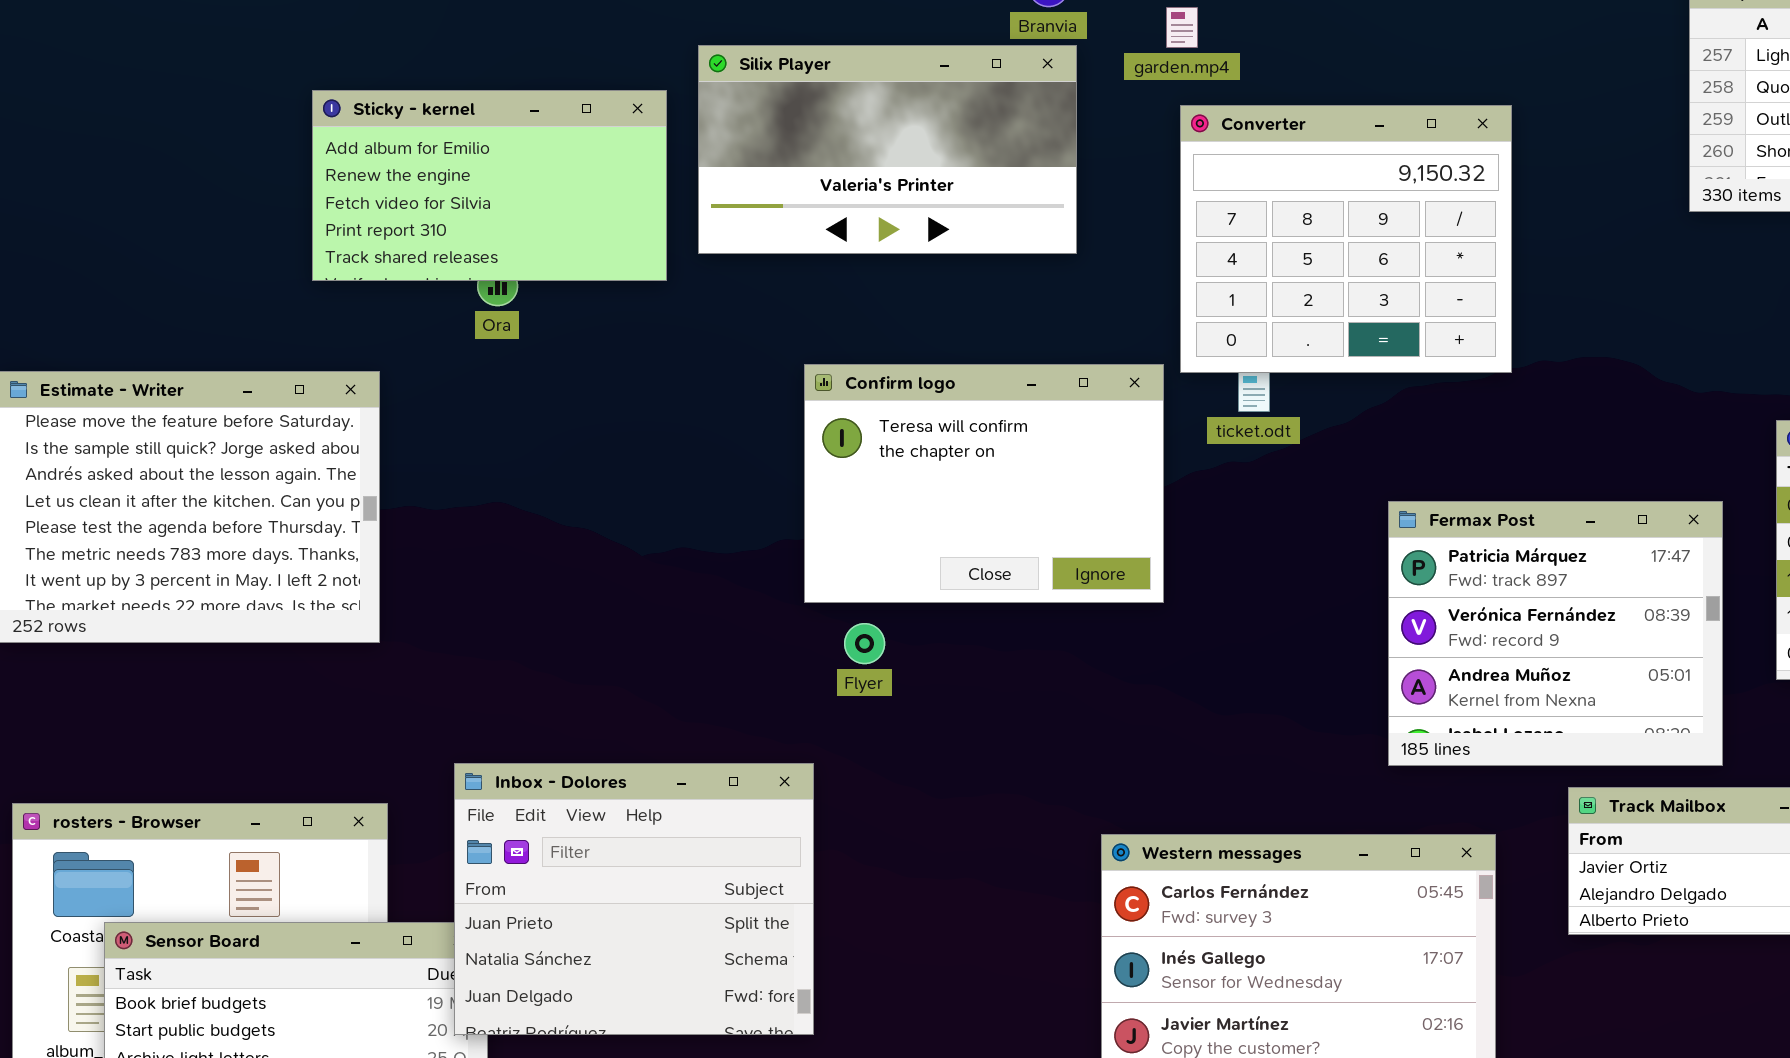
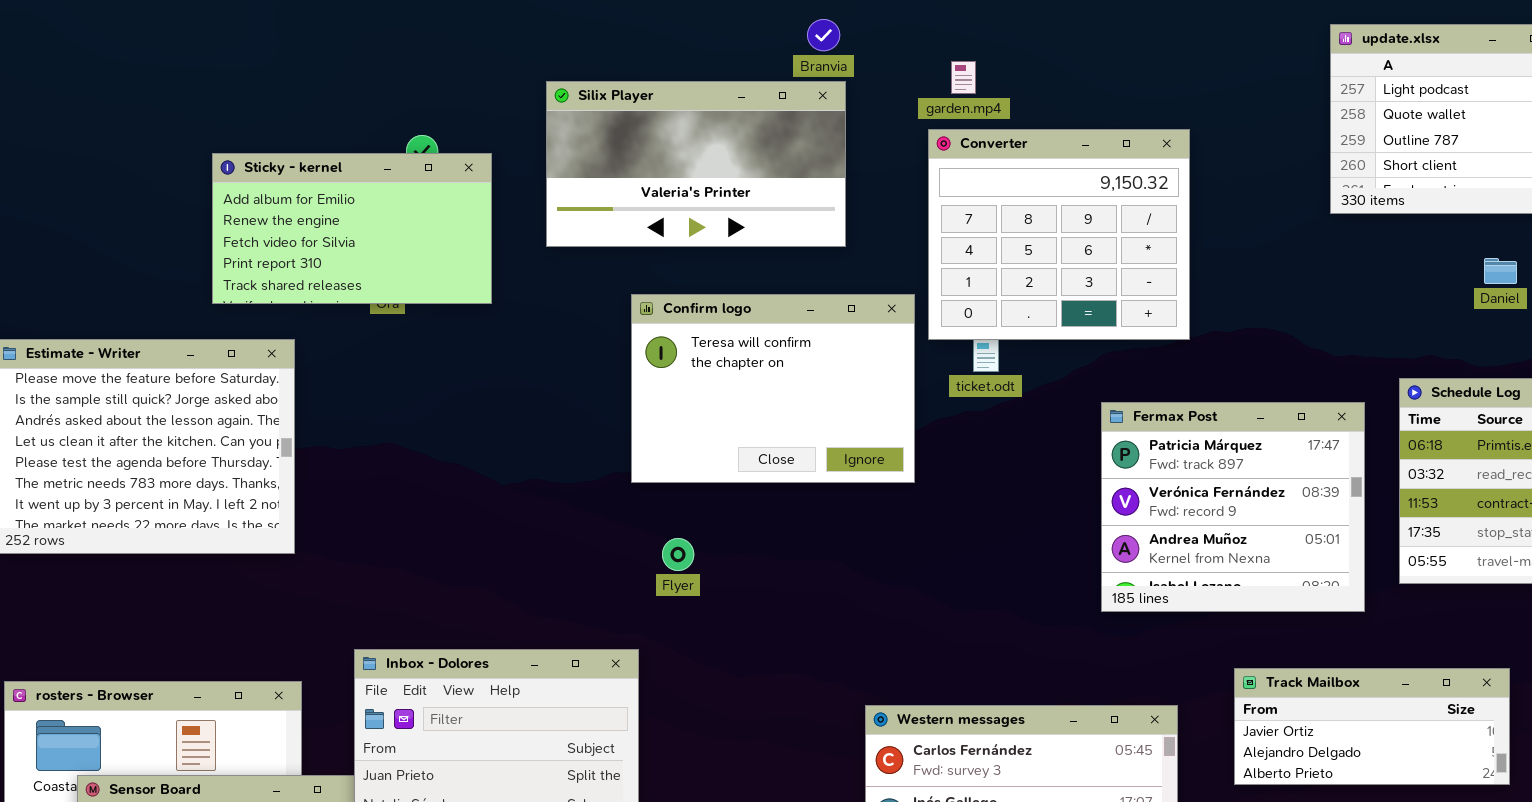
garden.mp4: [1166,7,1198,48] -> [951,61,976,94], moved
Sticky - kernel: [312,90,667,281] -> [212,153,492,304], moved
Confirm logo: [804,364,1164,603] -> [631,294,915,483], moved
Fermax Post: [1388,501,1723,766] -> [1101,402,1365,612], moved

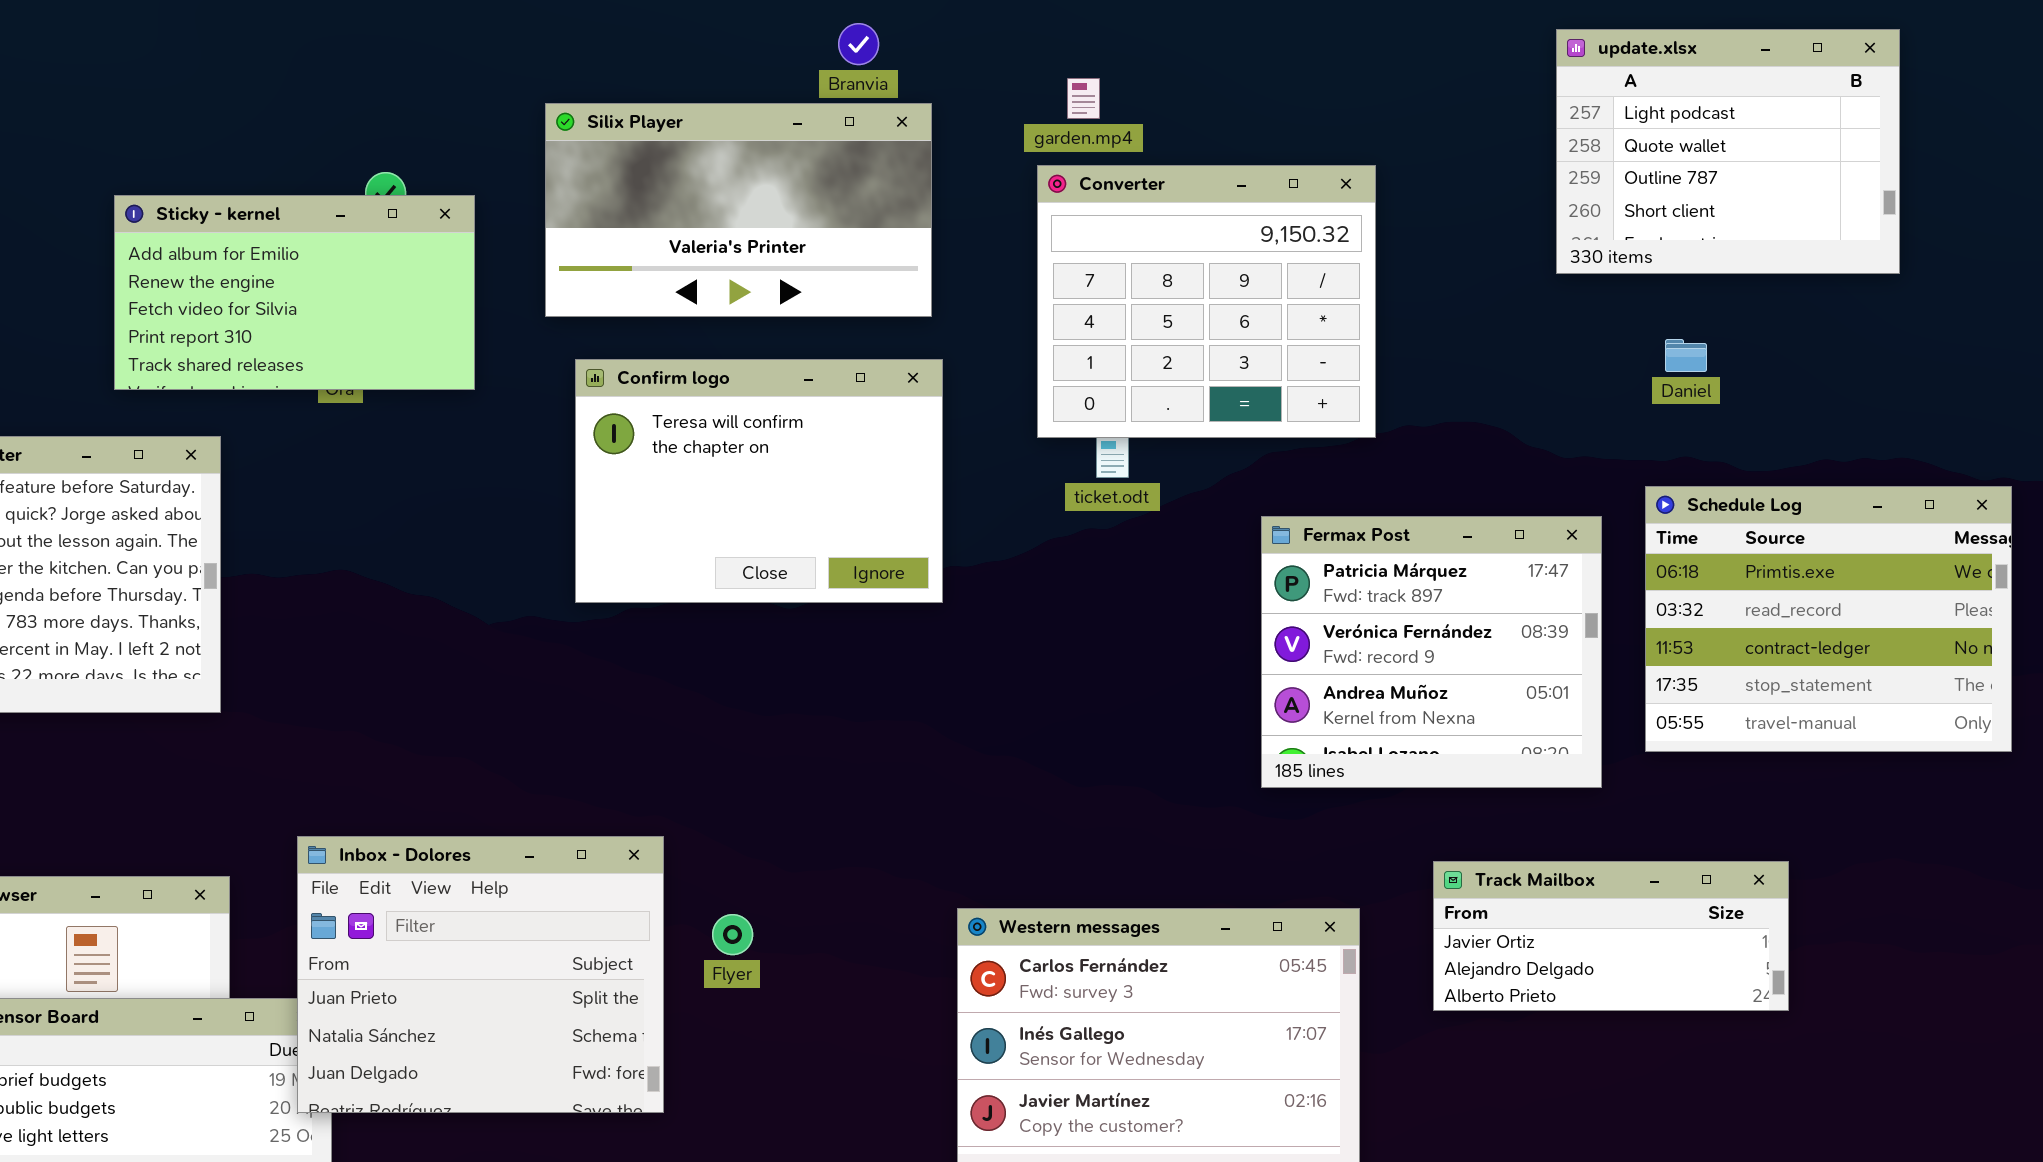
Branvia: [807,19,840,51] -> [838,23,879,65], moved
Daniel: [1484,258,1517,284] -> [1665,339,1707,372], moved
Confirm logo: [631,294,915,483] -> [575,359,943,603], moved
Flyer: [662,538,694,571] -> [712,914,753,955], moved

